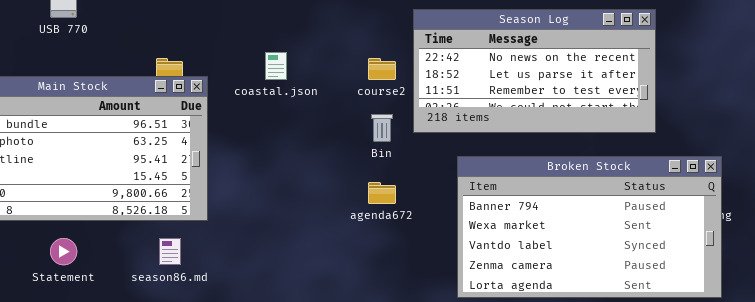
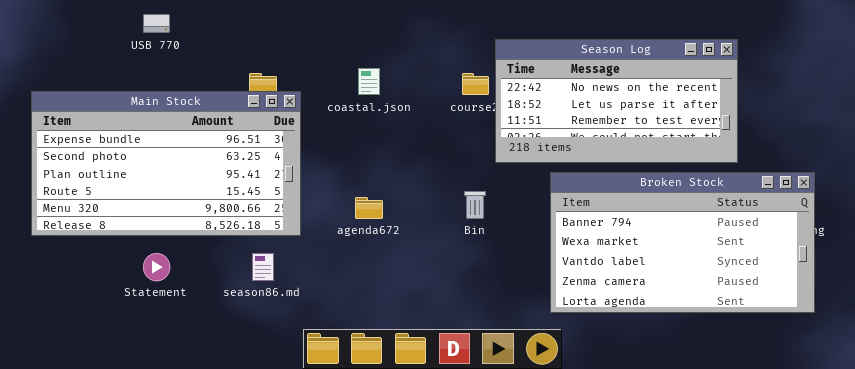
Season Log: [413,9,656,133] -> [495,39,738,163], moved
Bin: [371,114,393,142] -> [464,191,486,219], moved
agenda672: [368,182,396,204] -> [355,197,383,219], moved

